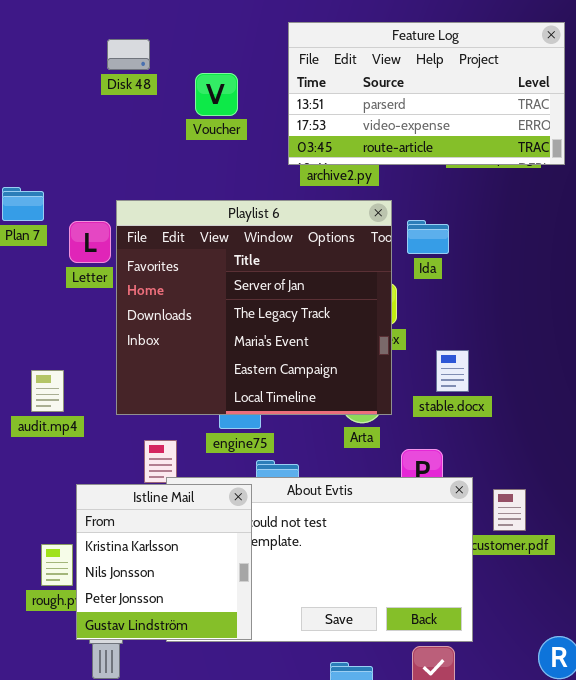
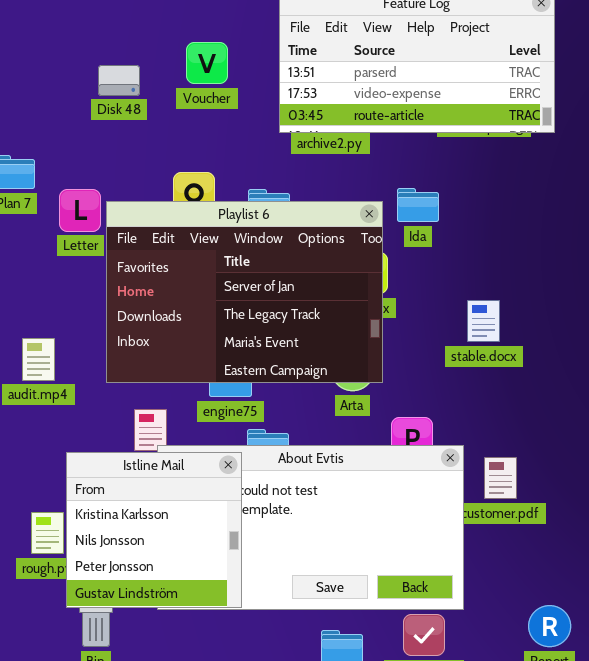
Disk 48: [107,39,150,70] -> [98,65,140,96], moved
Playlist 6: [116,200,392,415] -> [106,201,383,383], resized
stable.docx: [436,350,469,392] -> [467,300,500,342], moved

